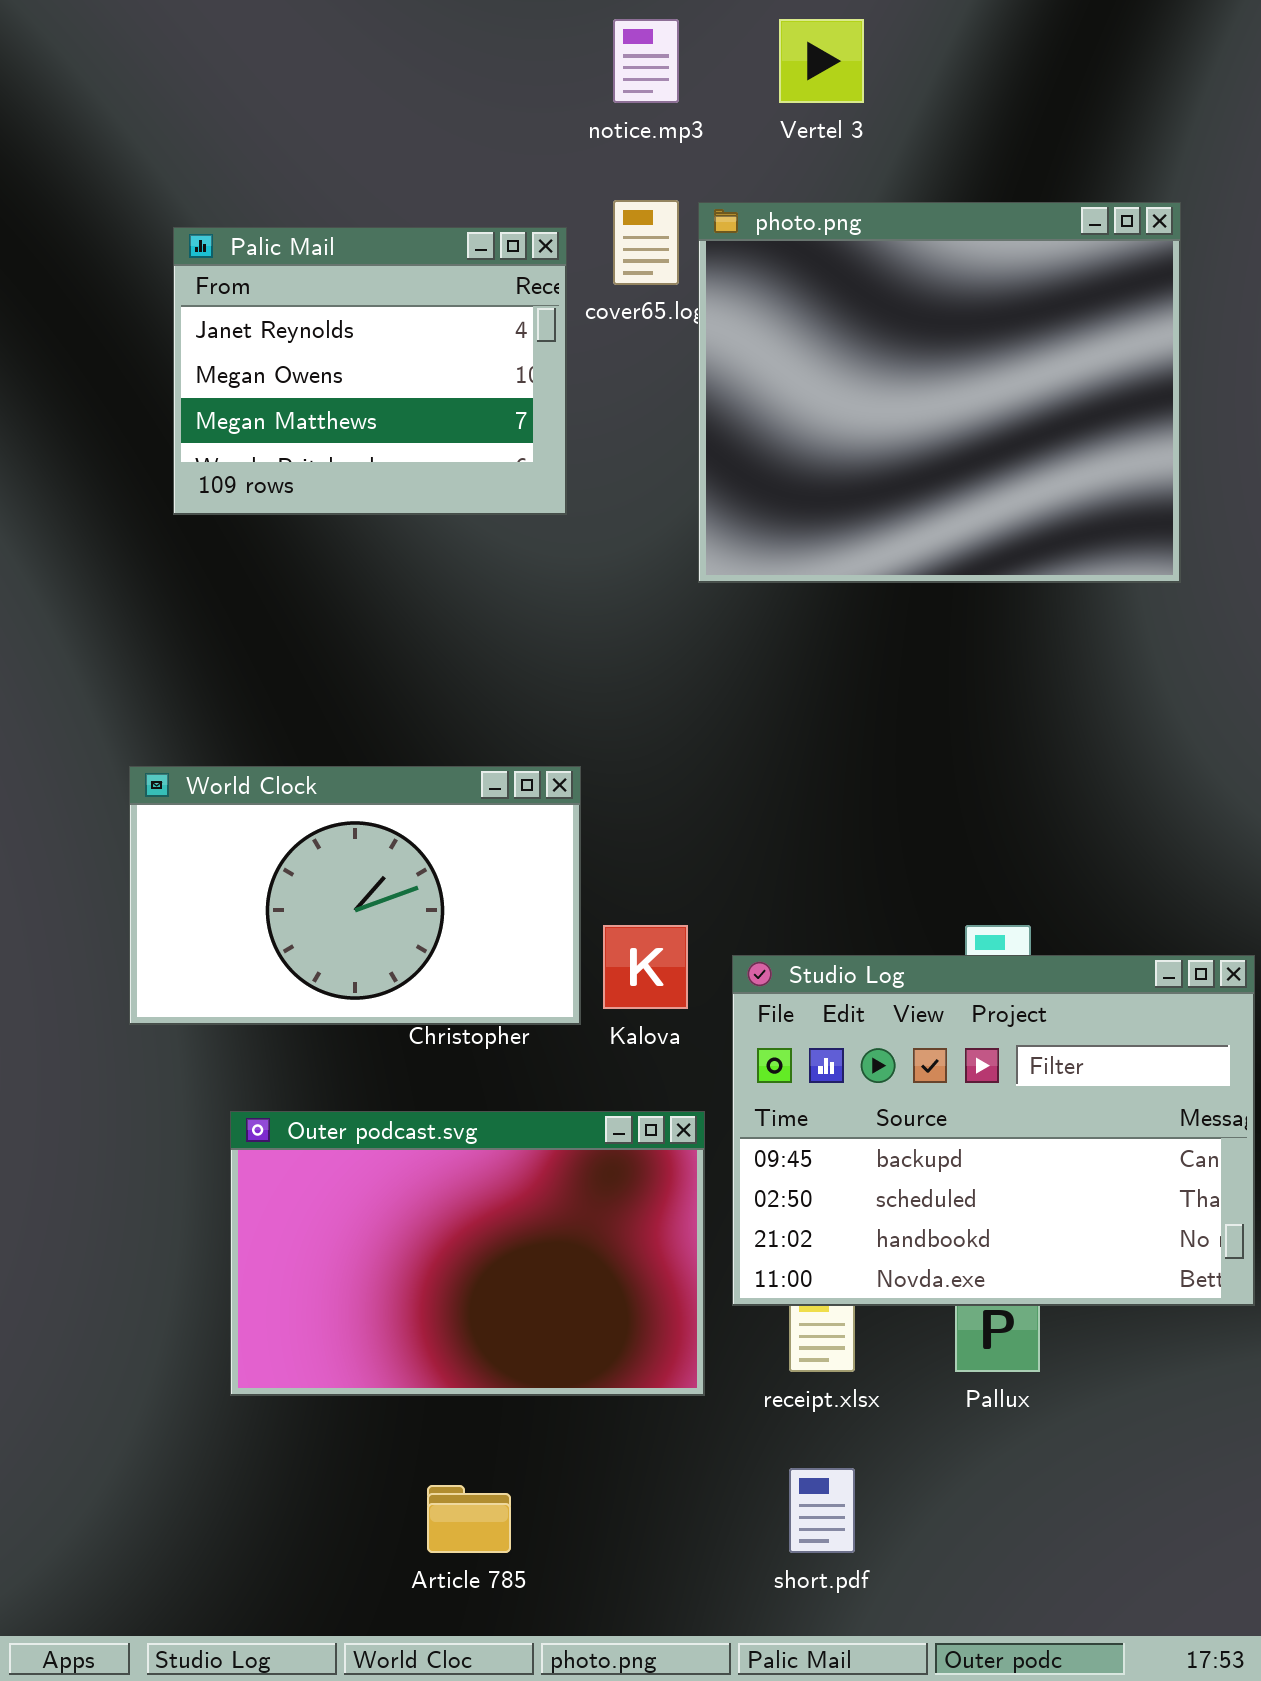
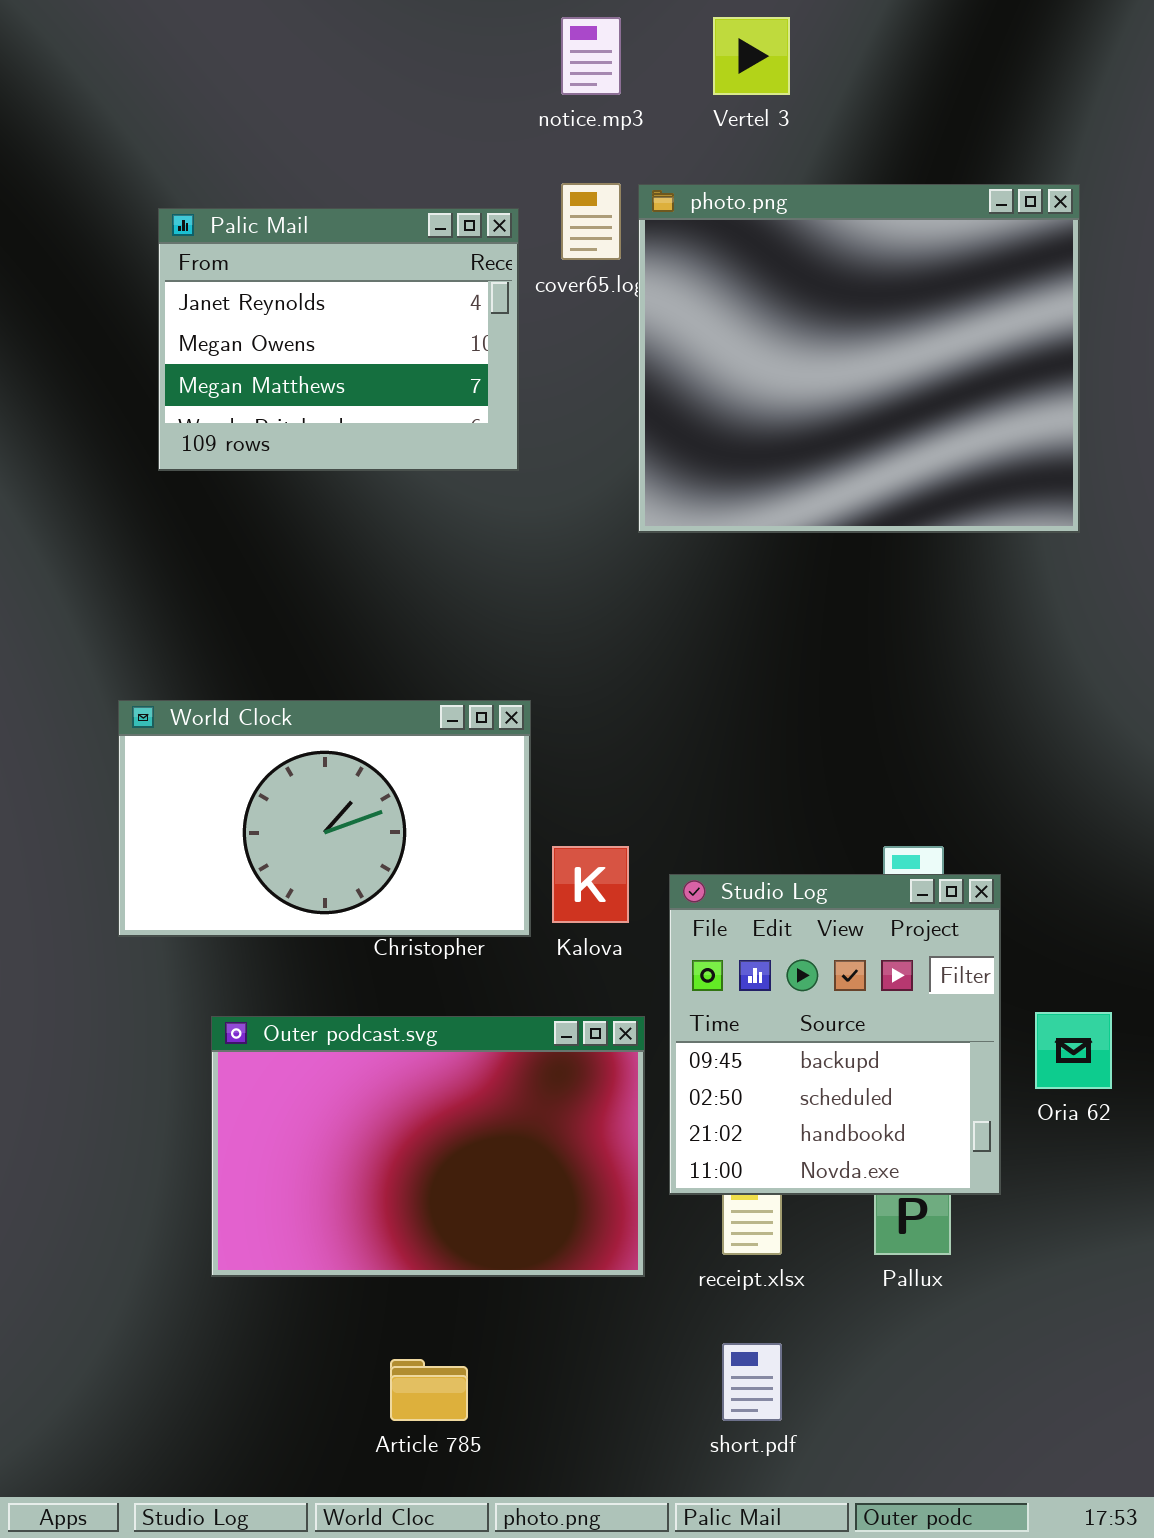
Studio Log: [732,955,1255,1306] -> [669,874,1001,1195], resized

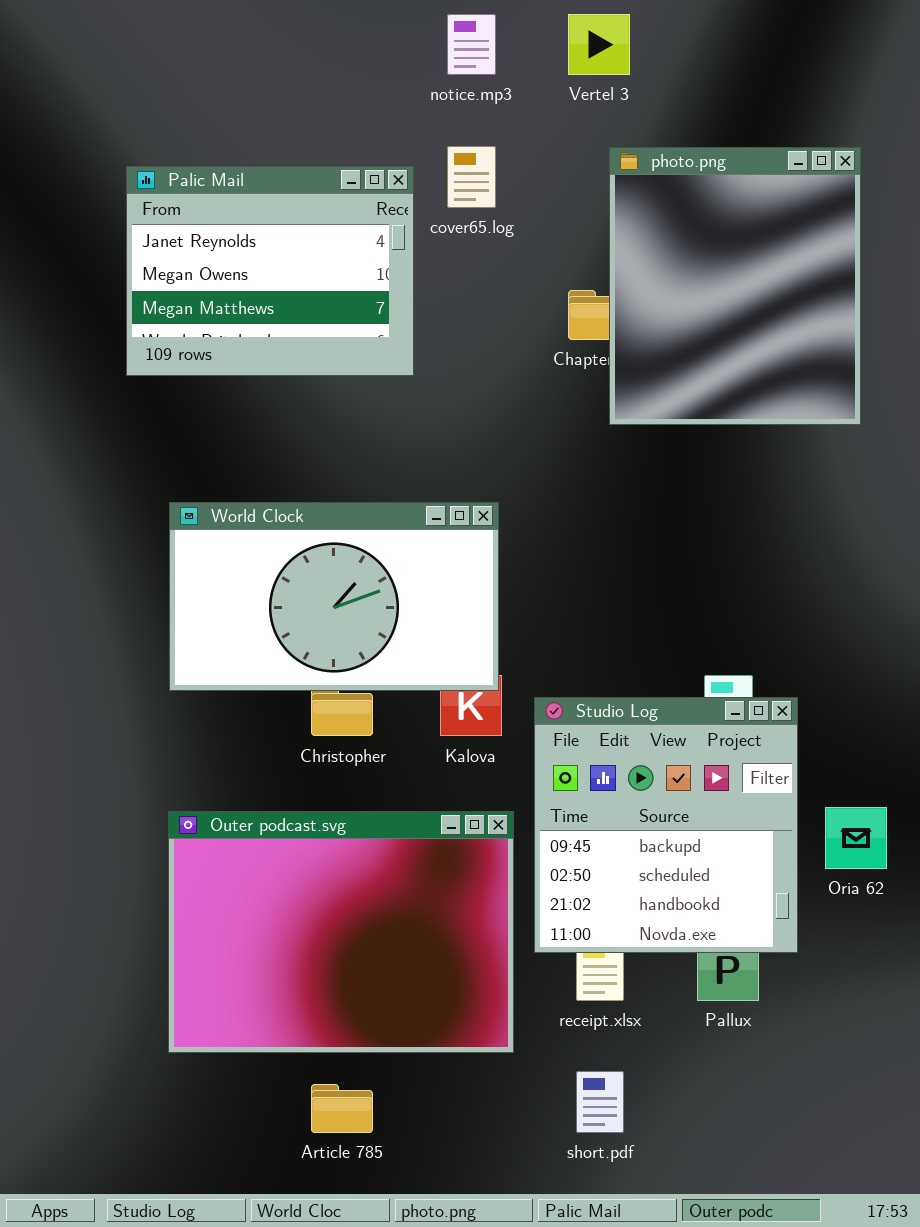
photo.png: [638,184,1080,533] -> [609,147,861,425], resized
World Clock: [118,700,531,937] -> [169,502,499,691], moved
Outer podcast.svg: [211,1016,645,1277] -> [168,811,514,1053], resized

